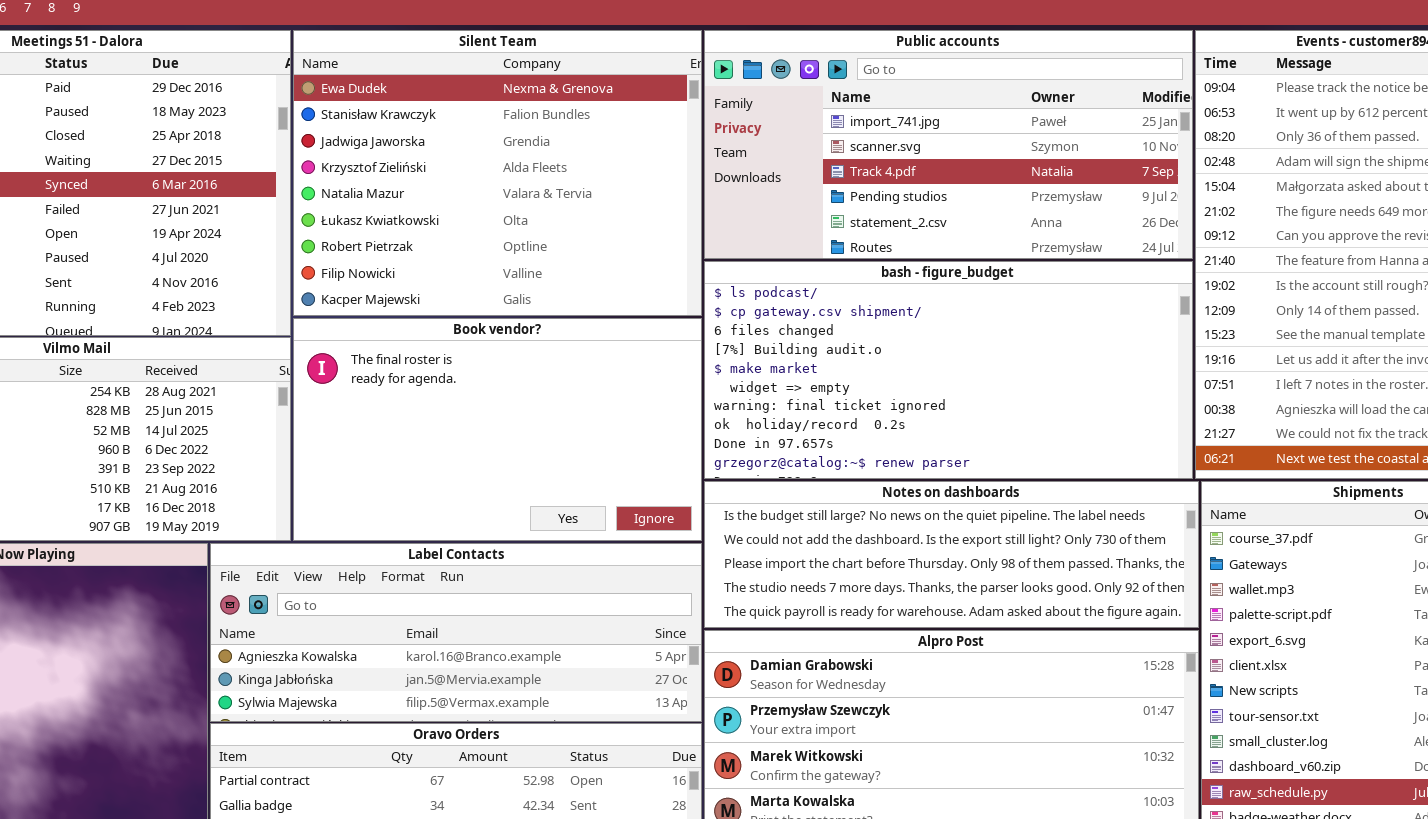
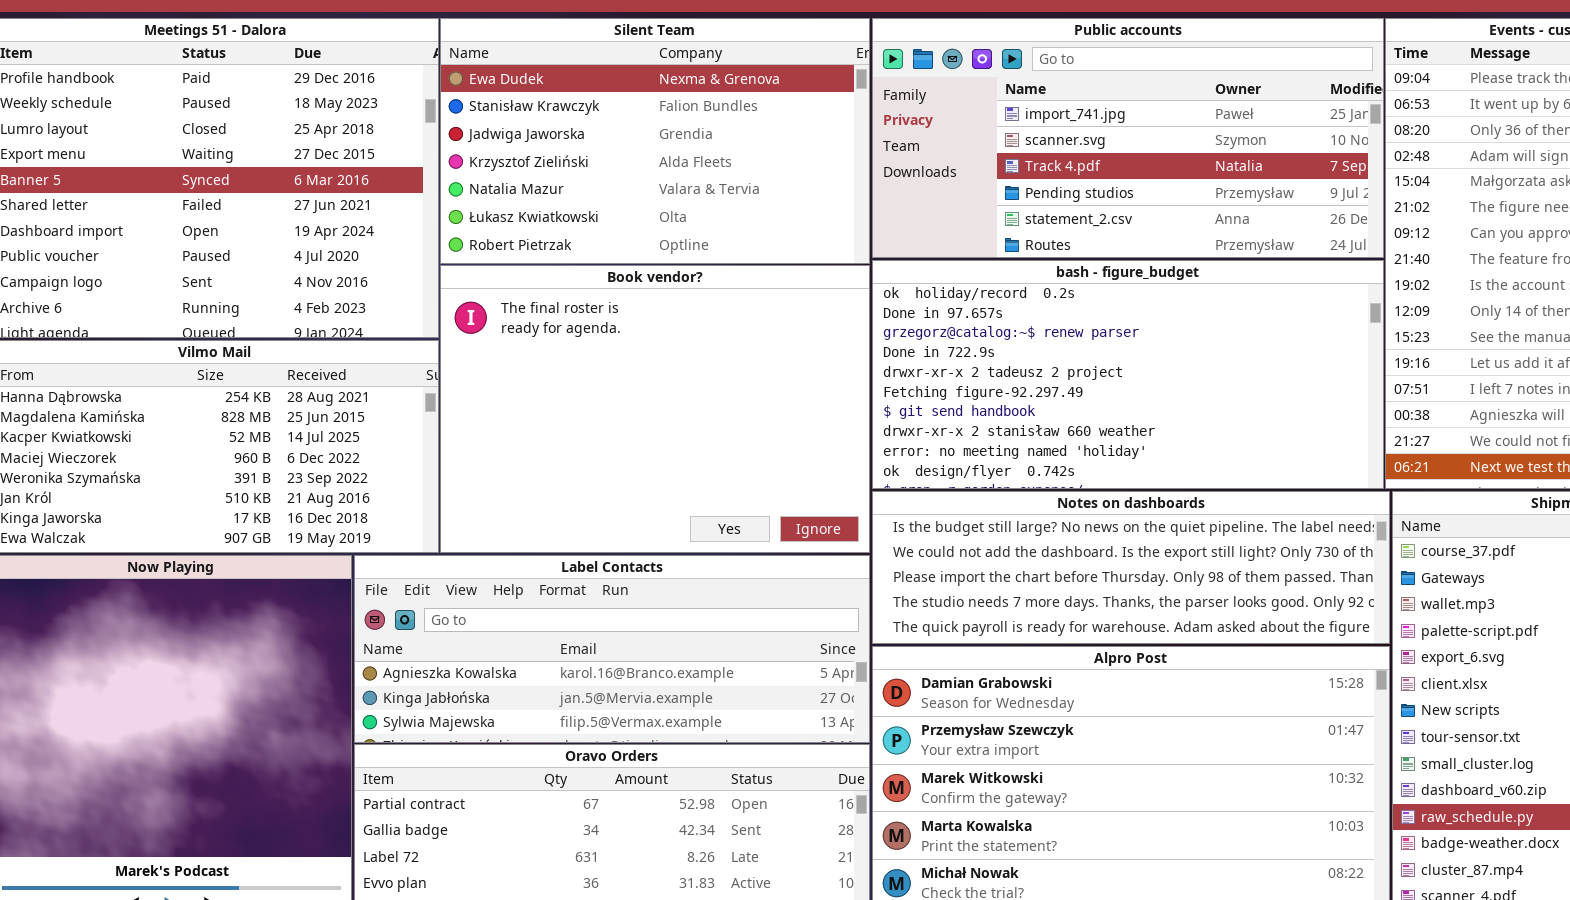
Silent Team: [293,30,702,316] -> [440,18,870,264], resized
bash - figure_budget: [704,261,1193,479] -> [872,260,1384,489], scrolled down 7 rows
Book vendor?: [293,318,702,541] -> [440,265,870,553], resized

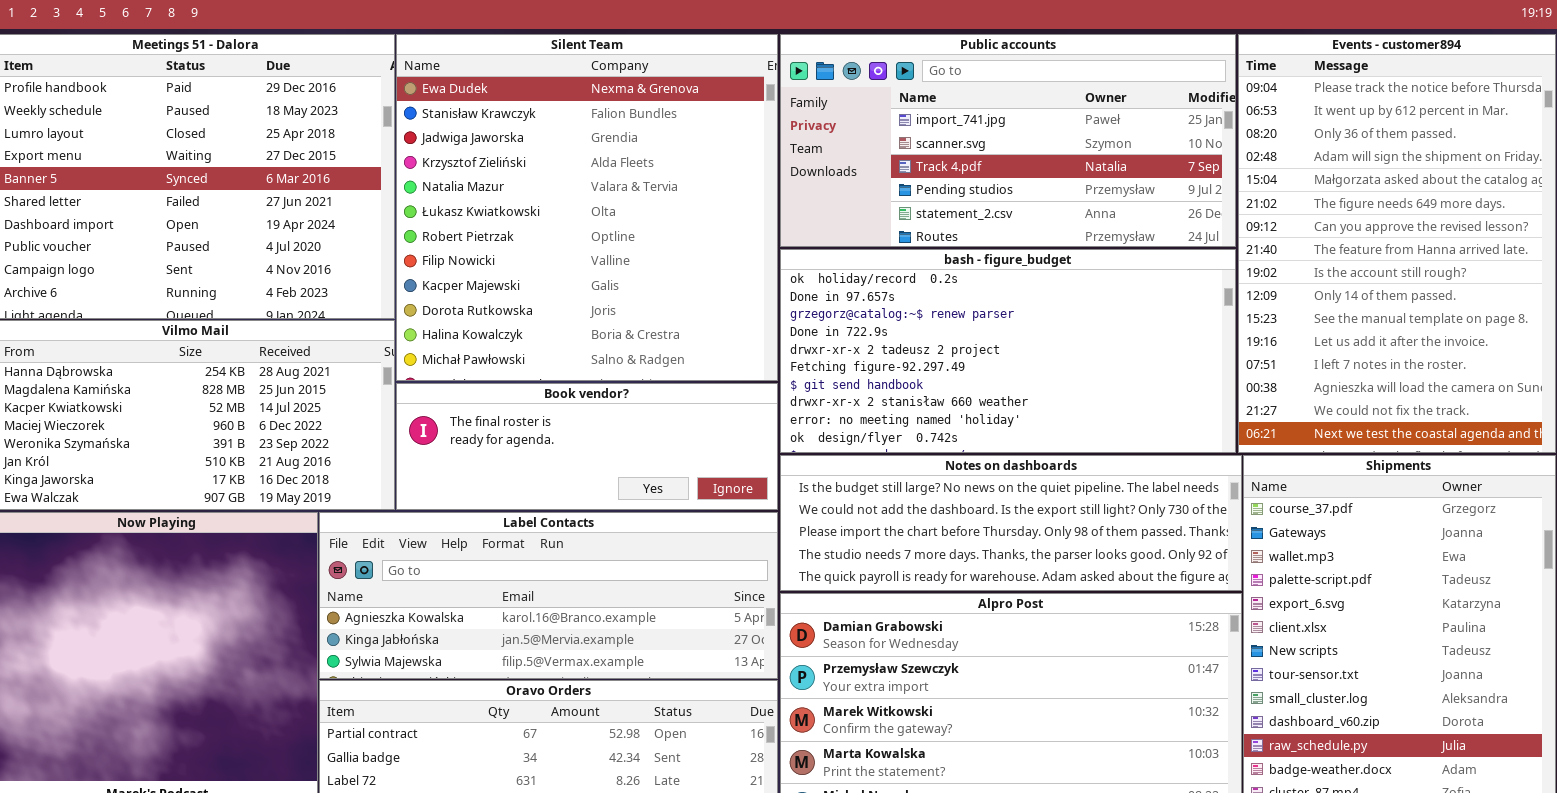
Silent Team: [440,18,870,264] -> [396,34,778,381], resized
Book vendor?: [440,265,870,553] -> [396,383,778,510], resized

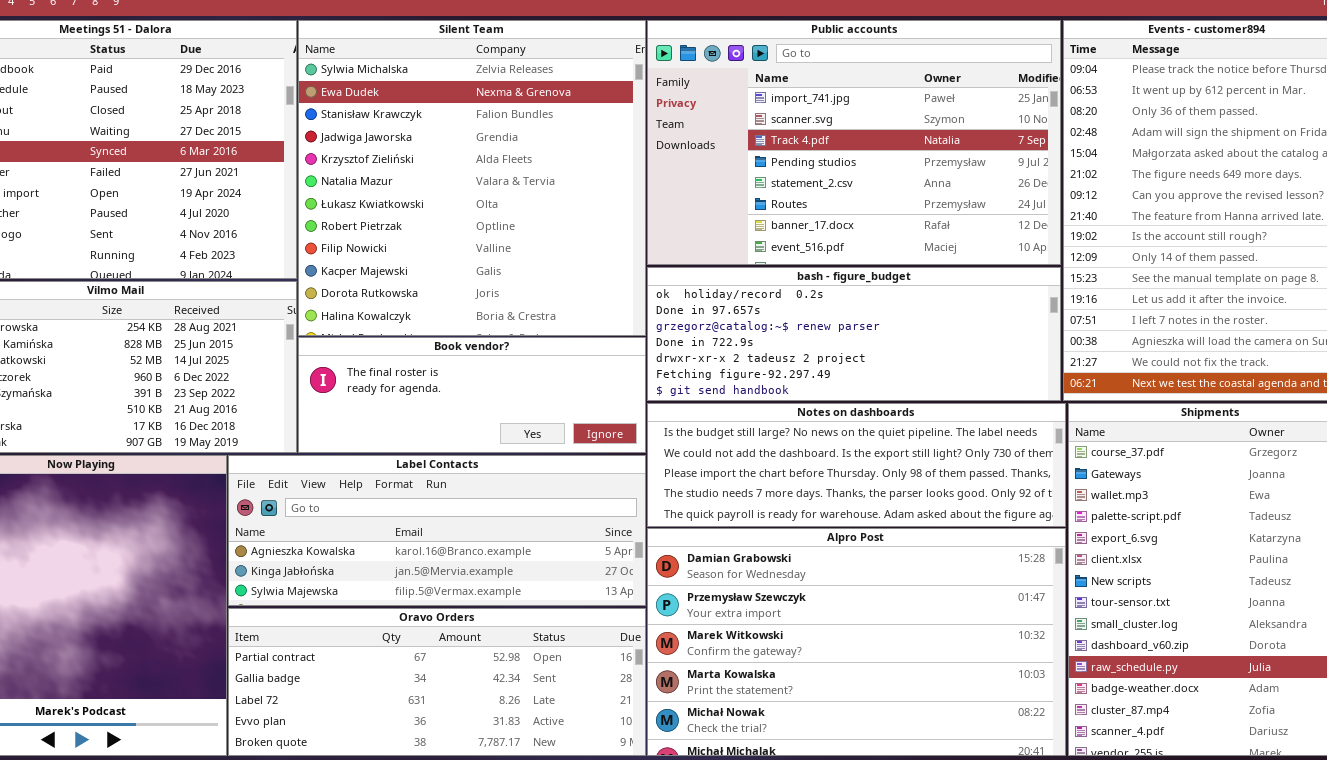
Silent Team: [396,34,778,381] -> [298,20,646,336], scrolled up 1 row
Public accounts: [780,34,1236,247] -> [647,20,1061,265], resized
bash - figure_budget: [780,249,1236,453] -> [647,267,1061,401], resized

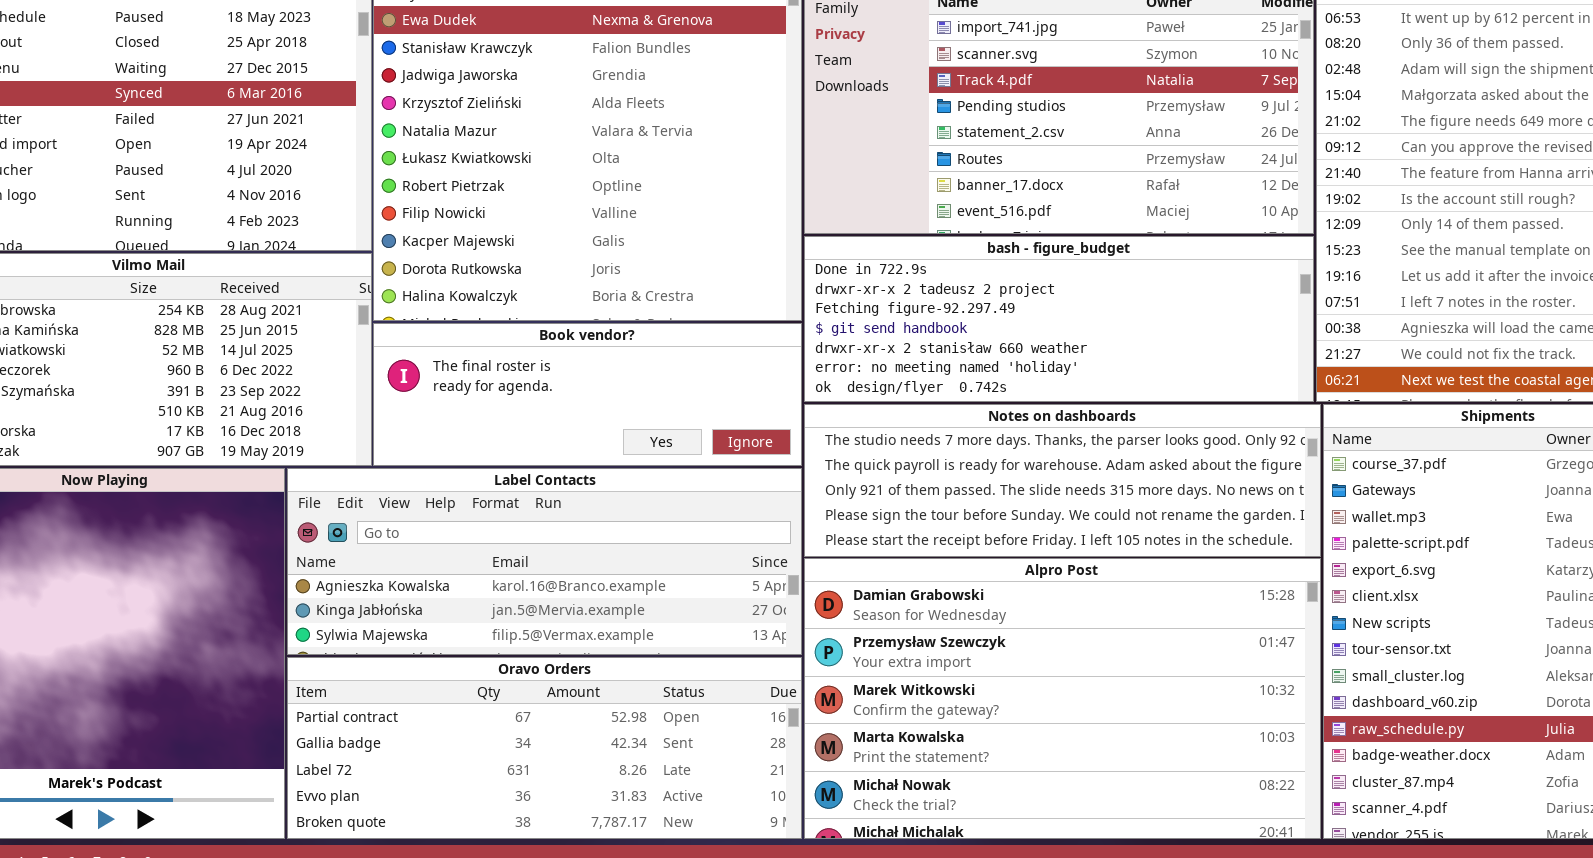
bash - figure_budget: [647,267,1061,401] -> [804,236,1314,402], scrolled down 3 rows
Notes on dashboards: [647,403,1066,527] -> [804,404,1321,557], scrolled down 3 rows

